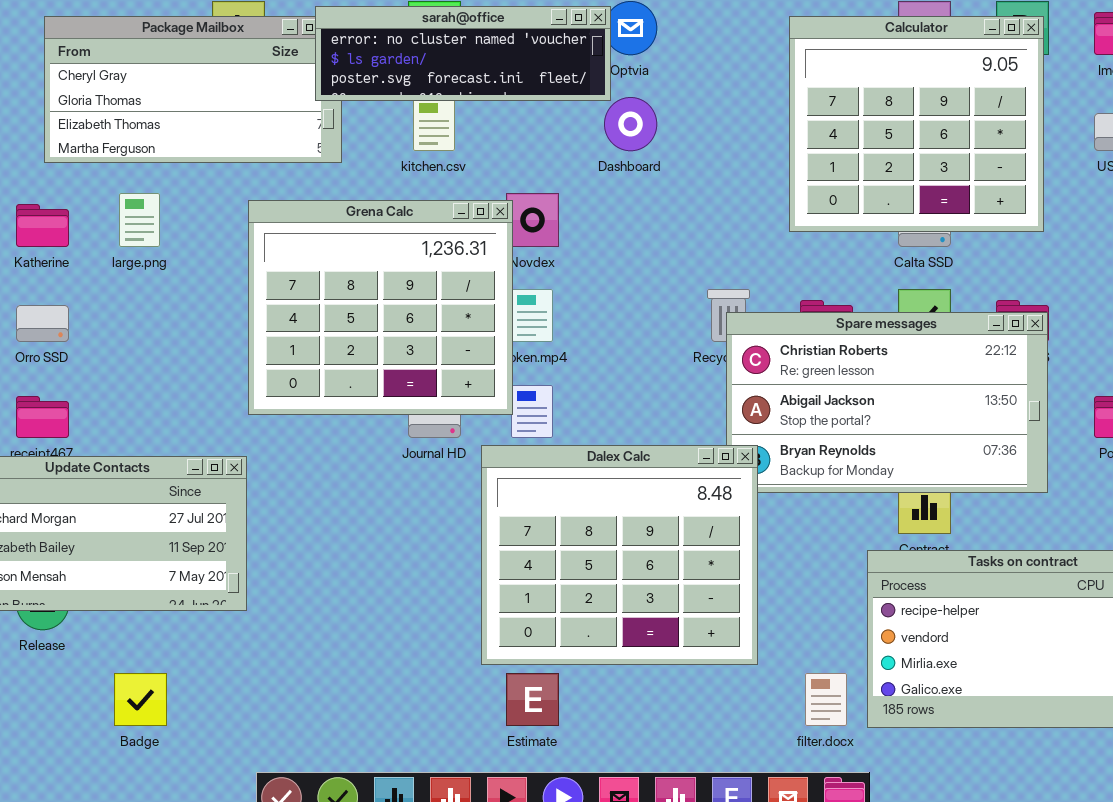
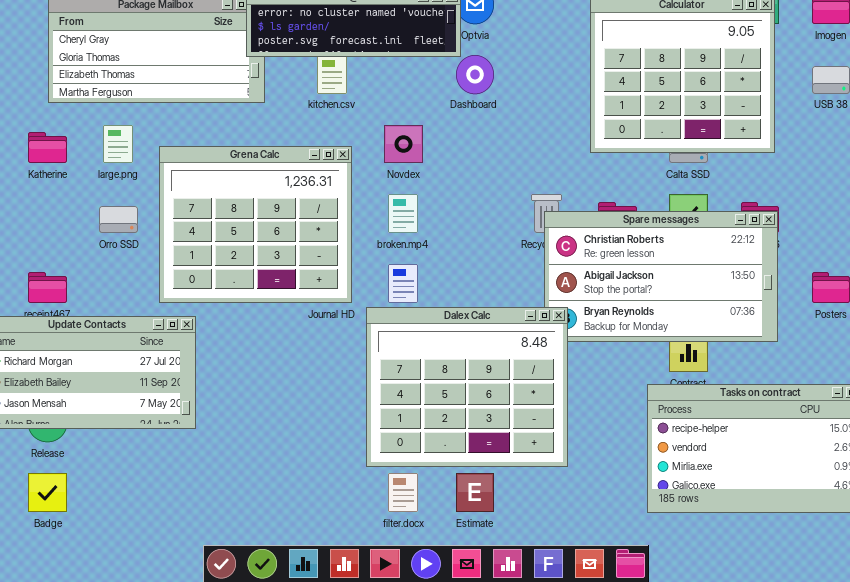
Grena Calc: [248,200,513,415] -> [159,146,352,303], moved
Orro SSD: [16,305,69,342] -> [99,206,138,233], moved
Badge: [114,673,167,726] -> [28,473,67,512], moved
Estimate: [506,673,559,726] -> [456,473,494,512], moved
filter.docx: [805,673,847,726] -> [388,473,418,512], moved

